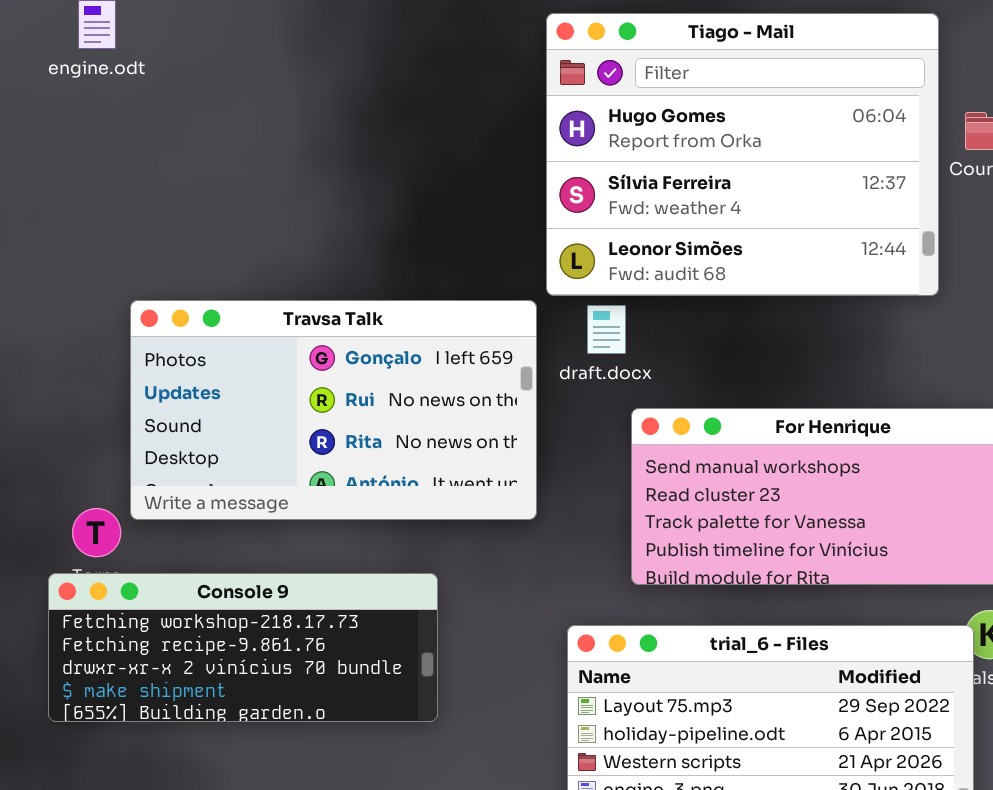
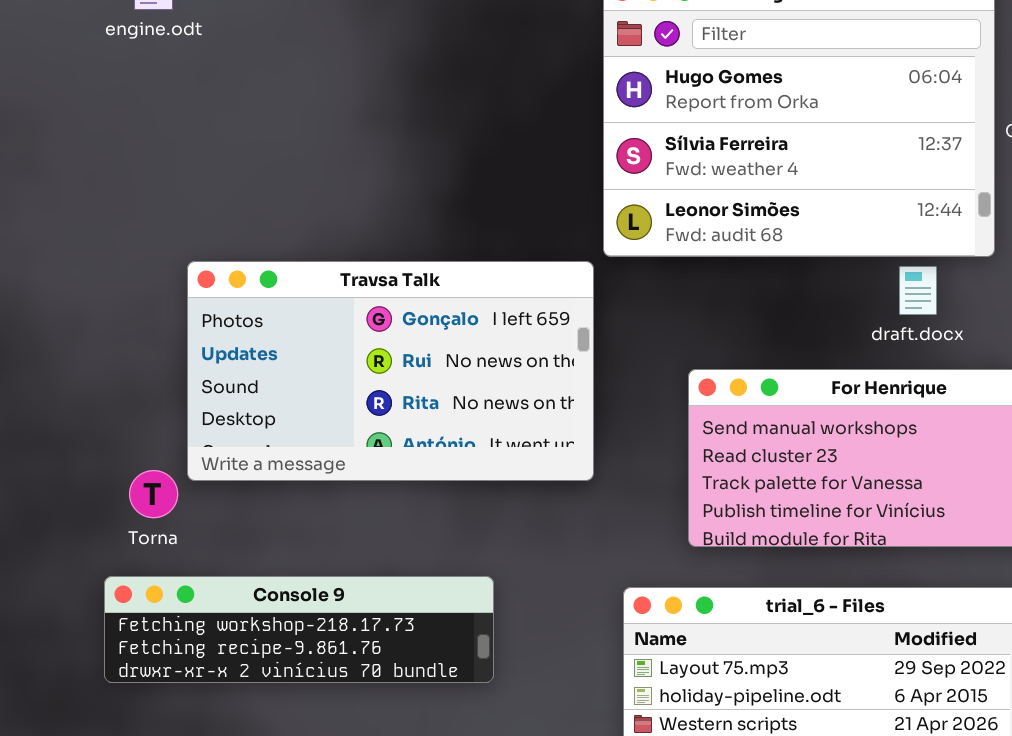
draft.docx: [587,305,626,354] -> [899,266,937,315], moved
Console 9: [48,573,438,722] -> [104,576,494,683], resized

